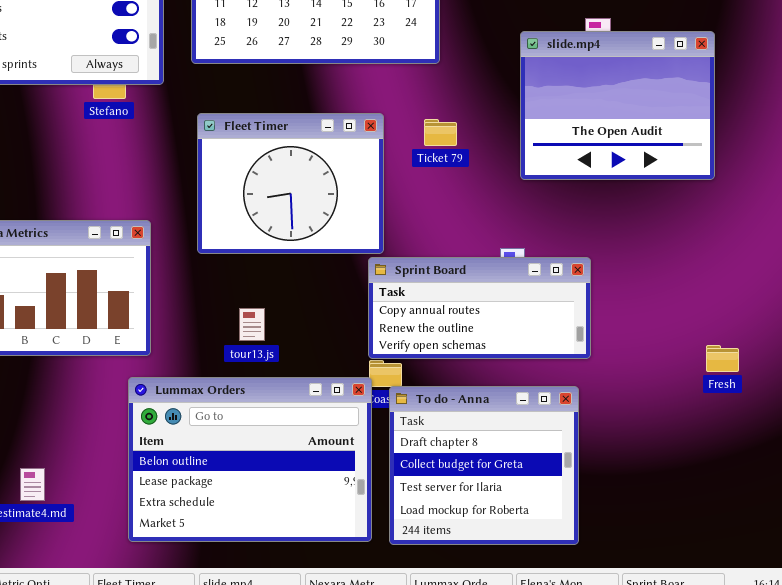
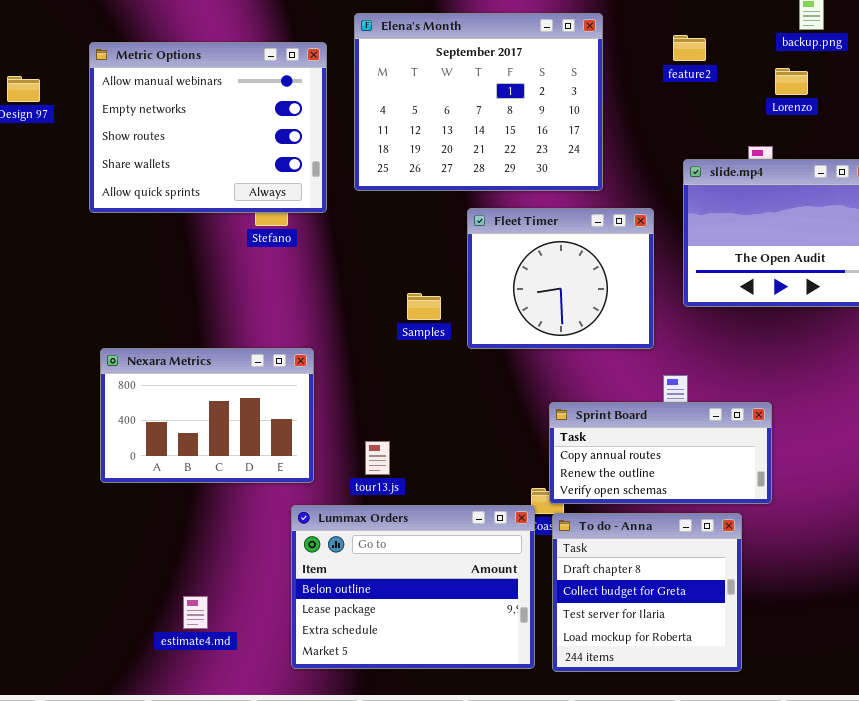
Fleet Timer: [197,113,384,254] -> [467,208,654,349], moved
Sprint Board: [368,257,591,359] -> [549,402,772,504], moved
tour13.js: [239,308,265,341] -> [365,441,390,475], moved

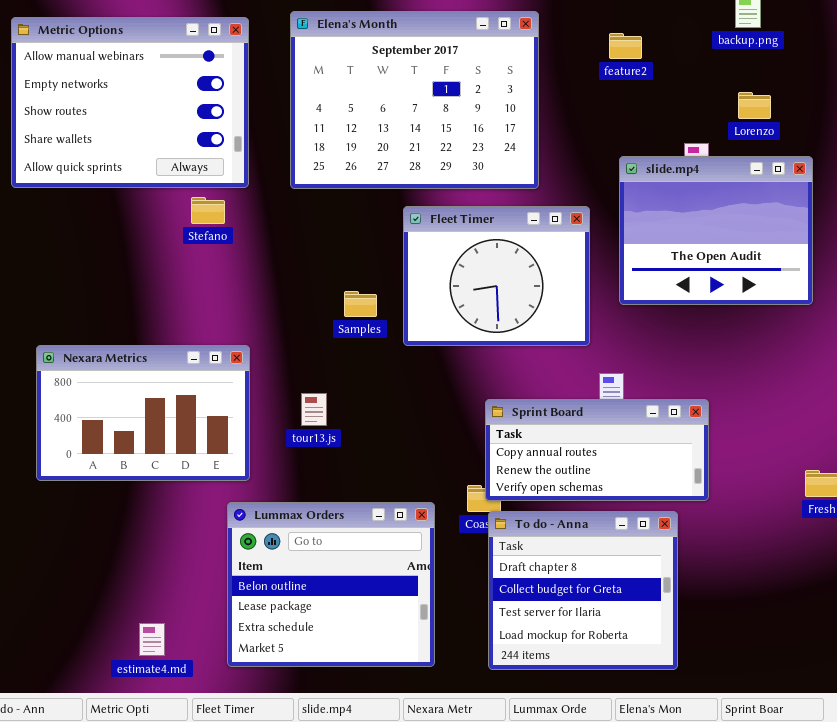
Metric Options: [89,42,327,213] -> [11,17,249,188], moved
Lorenzo: [775,68,808,95] -> [738,92,771,119], moved
tour13.js: [365,441,390,475] -> [301,393,327,426], moved
Lummax Orders: [291,505,535,669] -> [227,502,435,667], resized
estimate4.md: [183,596,208,629] -> [139,623,165,656], moved

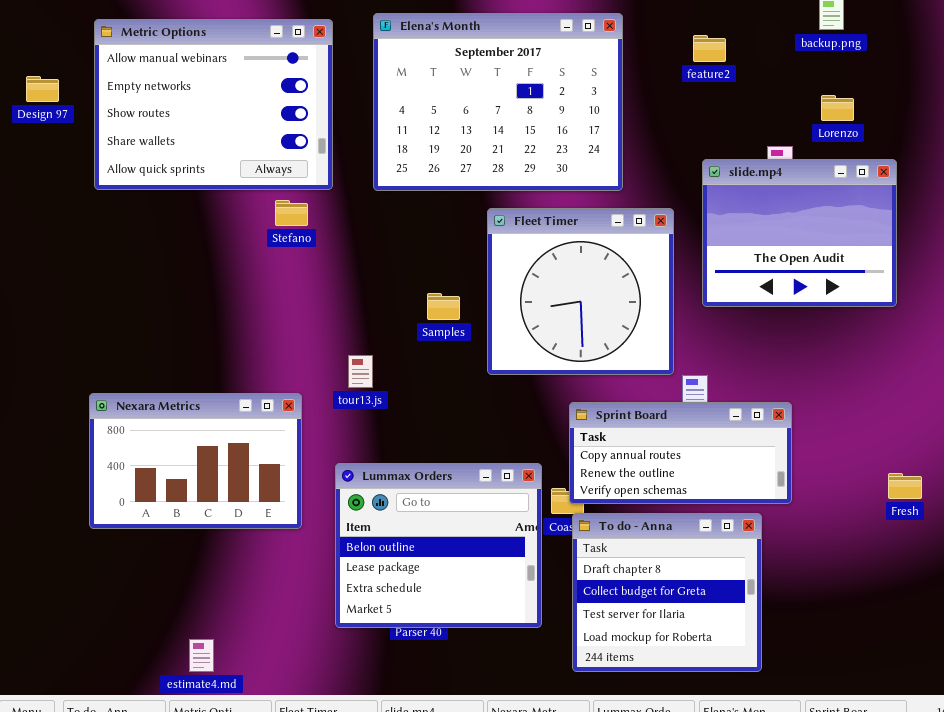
Fleet Timer: [403,206,590,346] -> [487,208,674,375], resized
Nexara Metrics: [36,345,250,481] -> [89,393,302,529], moved
tour13.js: [301,393,327,426] -> [348,355,373,388], moved
Lummax Orders: [227,502,435,667] -> [335,463,542,628], moved
estimate4.md: [139,623,165,656] -> [189,639,214,672], moved

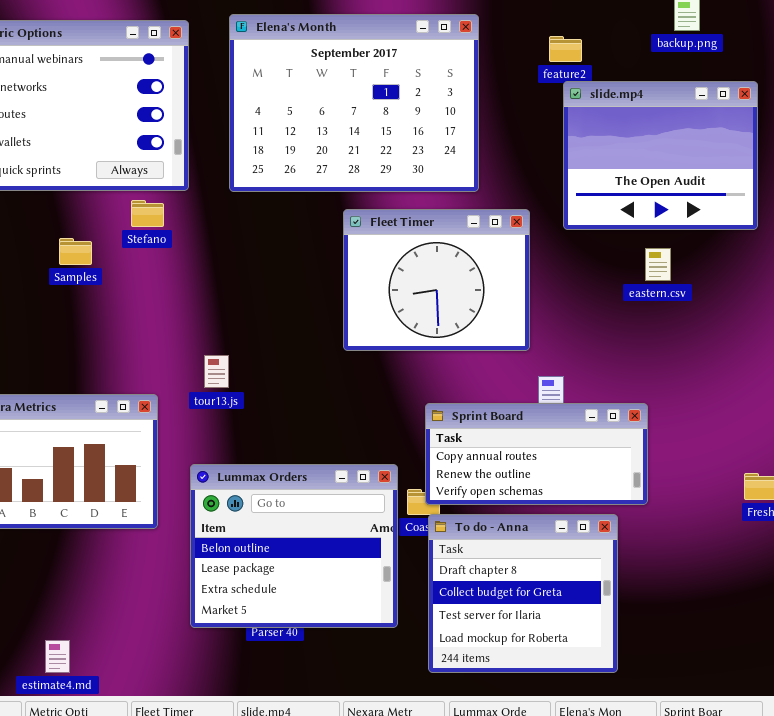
slide.mp4: [702,159,897,307] -> [563,81,758,230], moved
Fleet Timer: [487,208,674,375] -> [343,209,530,351], resized
Samples: [427,293,460,320] -> [59,238,92,265], moved

